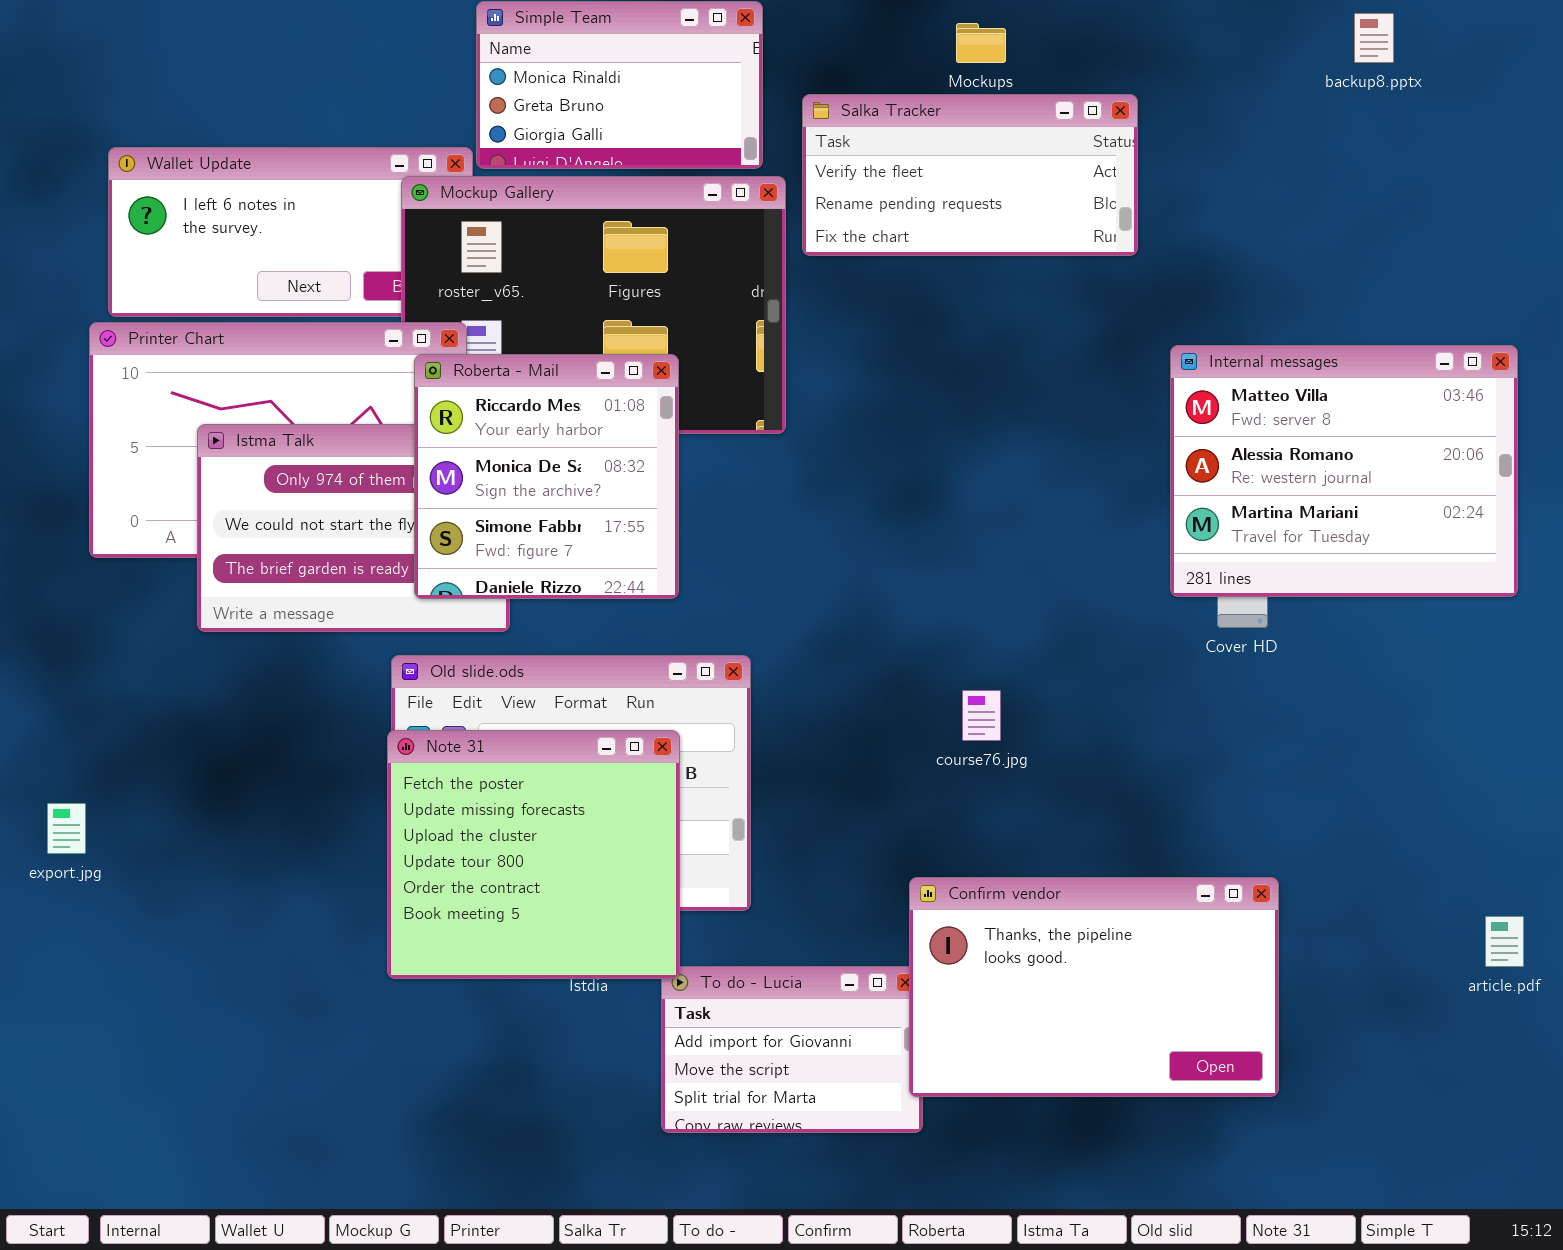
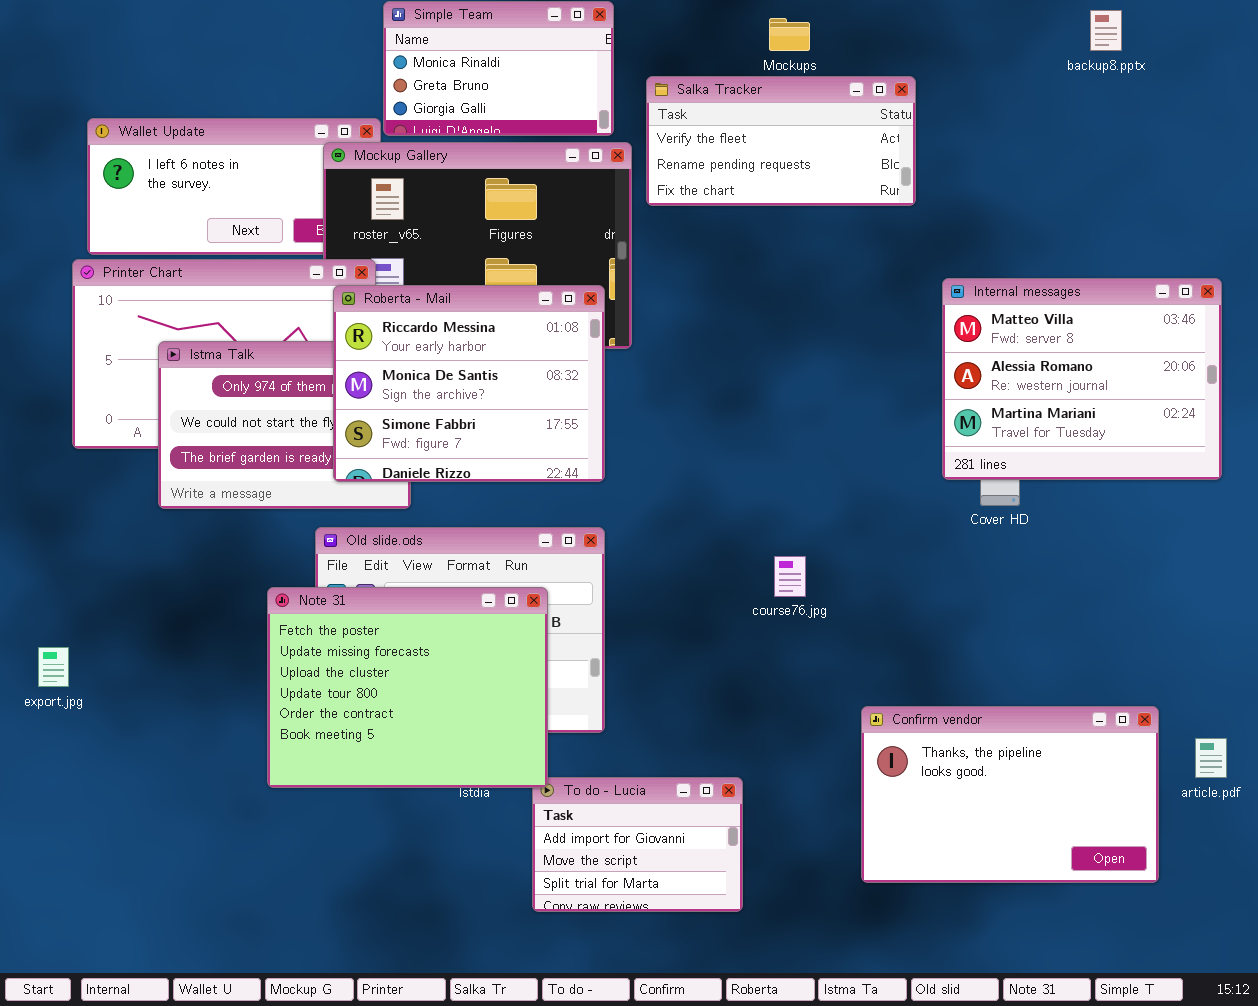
Roberta - Mail: [414,354,679,599] -> [333,285,605,482], resized
Note 31: [387,730,680,979] -> [267,587,548,788], resized
Confirm vendor: [909,877,1279,1097] -> [861,706,1159,883], moved

